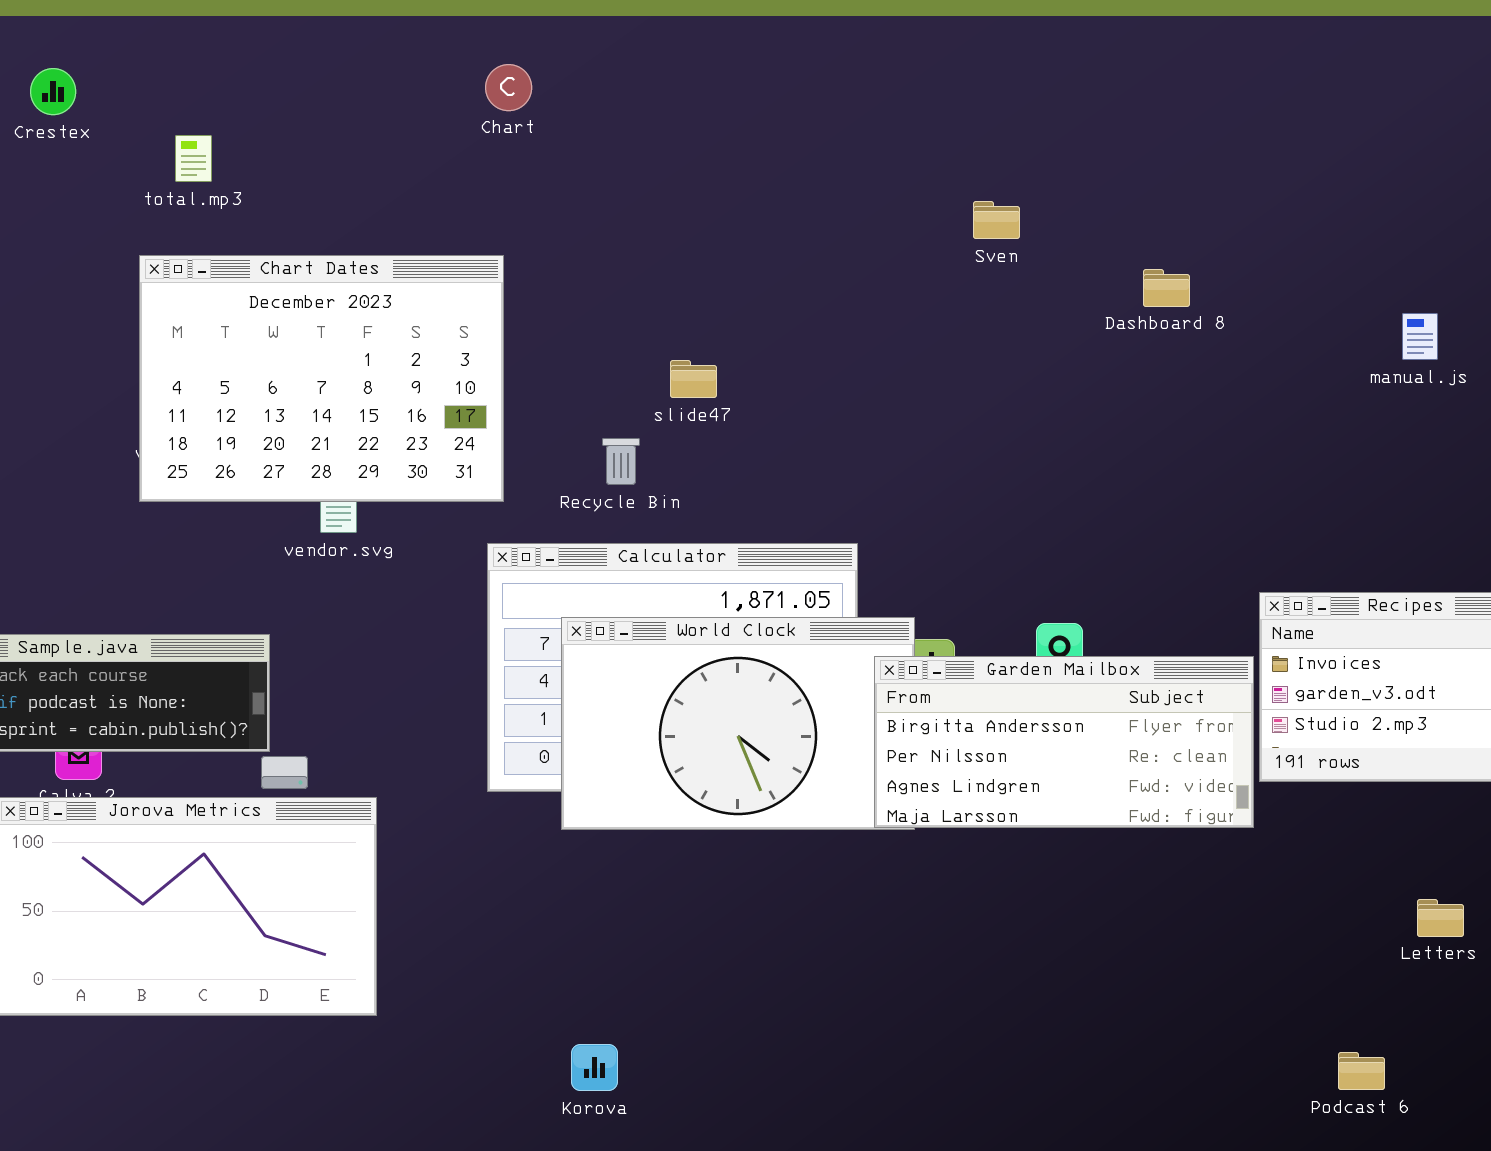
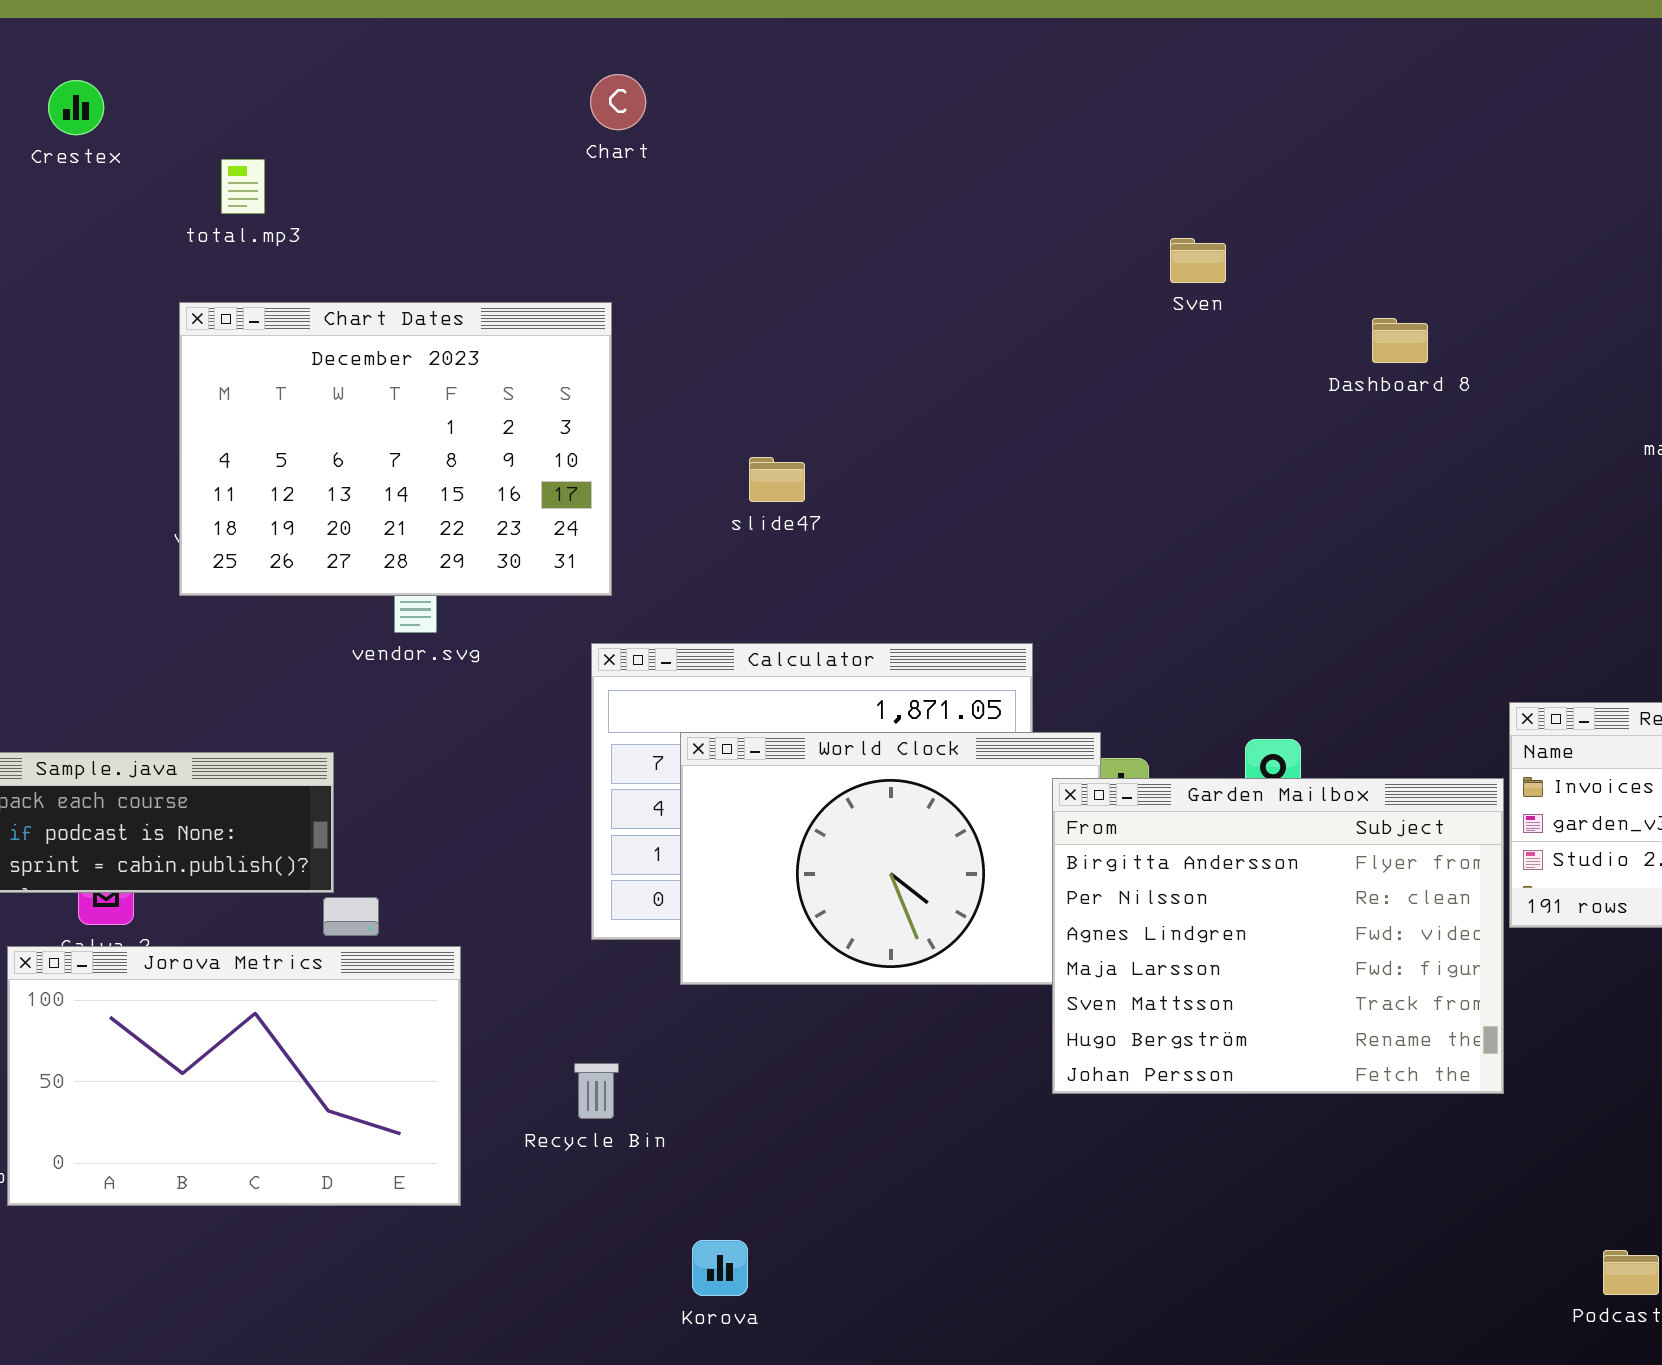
slide47: [670,360,717,398] -> [749,457,805,502], moved
Recycle Bin: [602,438,640,485] -> [574,1063,619,1119], moved
Garden Mailbox: [874,656,1254,828] -> [1052,778,1504,1094], resized

